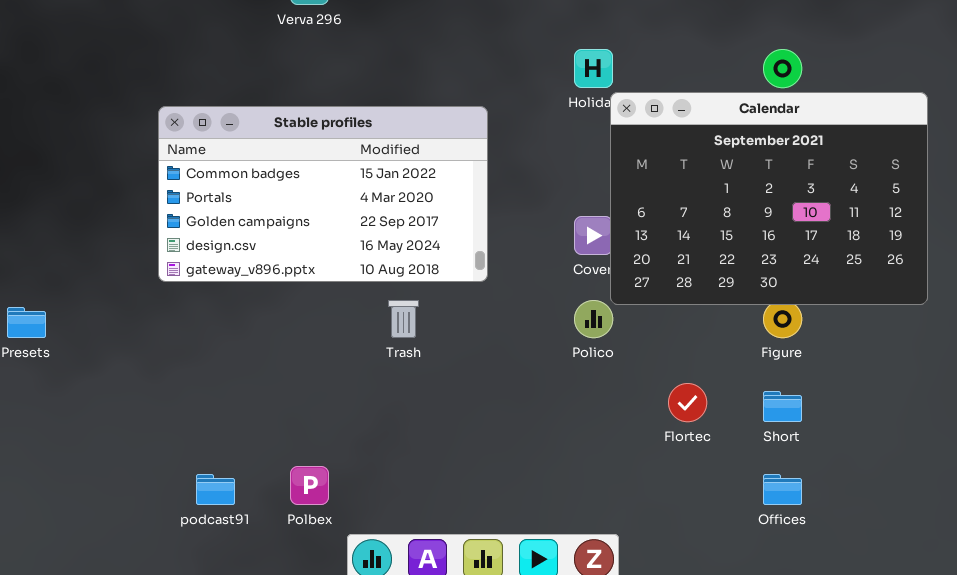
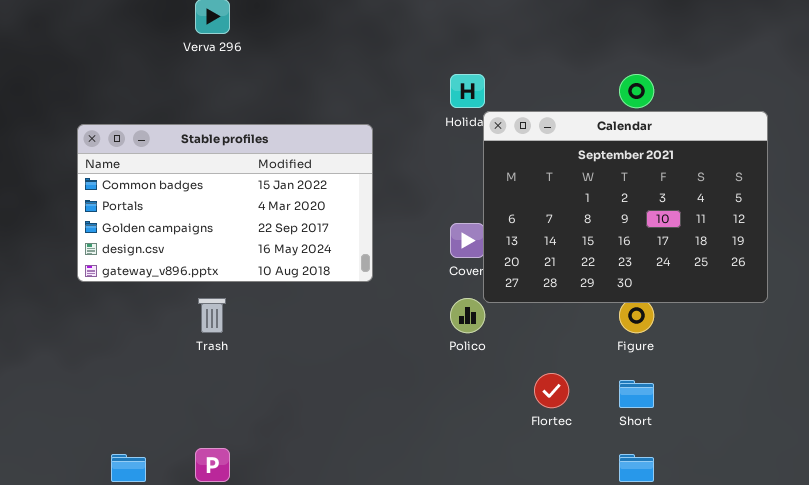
Trash: [388,300,419,338] -> [198,298,226,333], moved

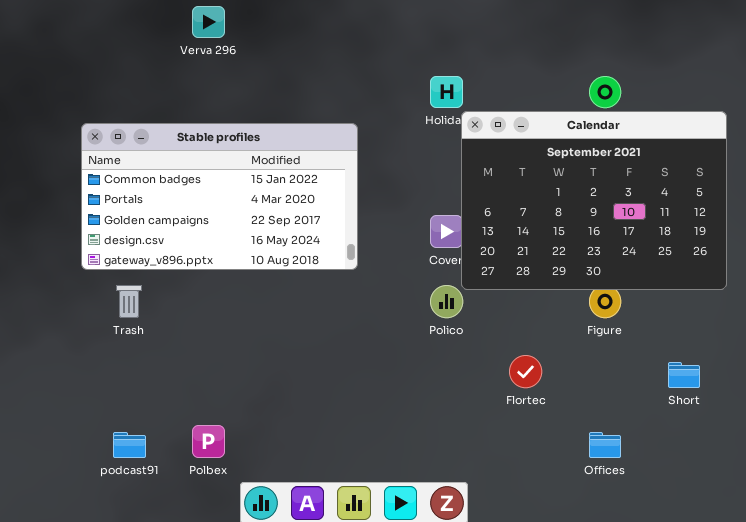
Trash: [198,298,226,333] -> [116,285,142,318], moved
Short: [619,380,654,408] -> [668,362,700,388], moved

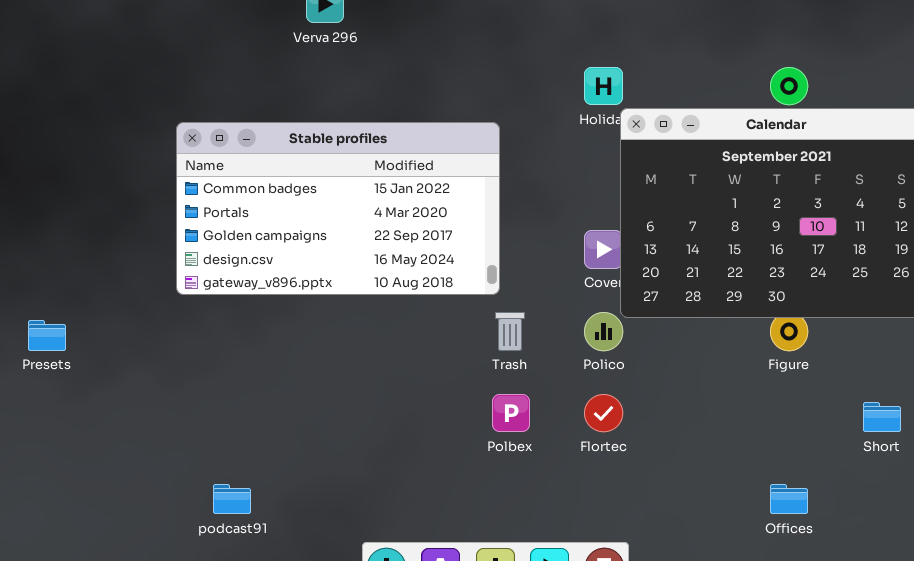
Trash: [116,285,142,318] -> [495,312,525,351], moved
Flortec: [509,355,542,388] -> [584,394,623,432], moved
Polbex: [192,425,225,458] -> [492,394,530,432], moved

